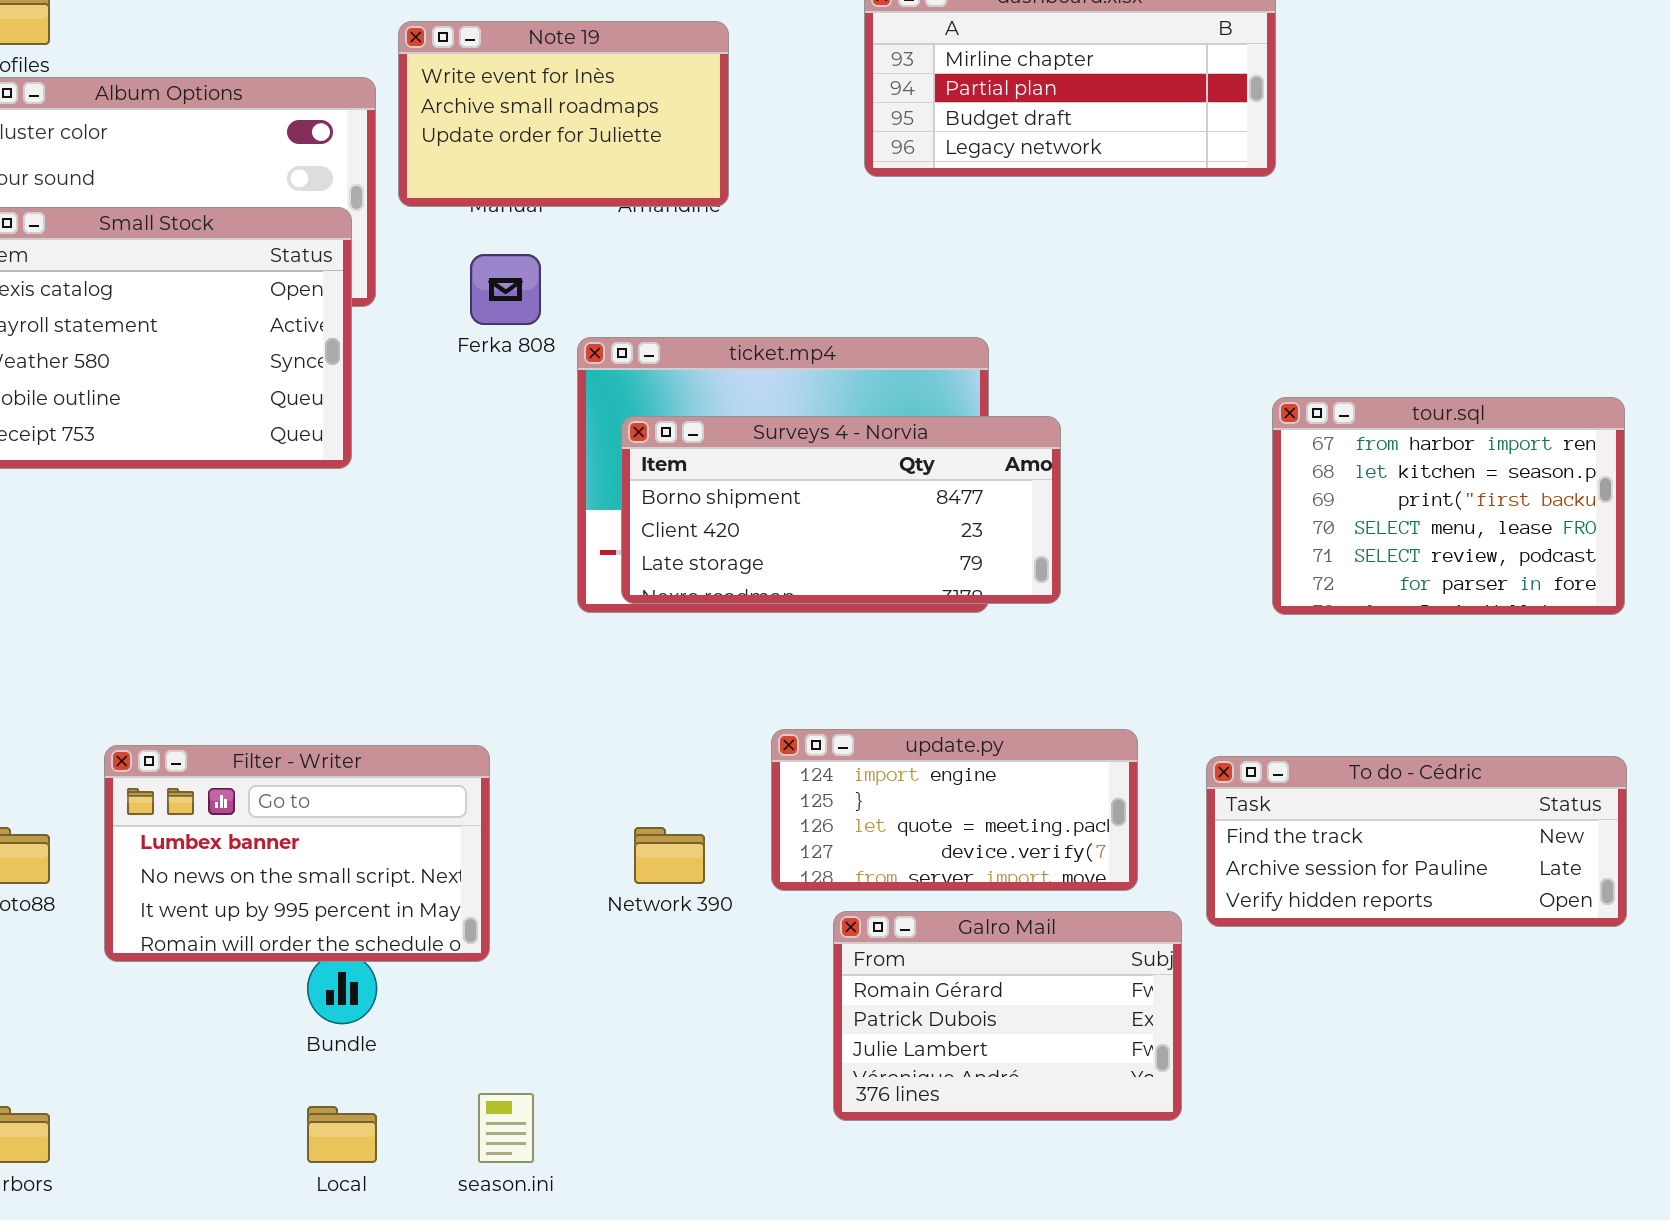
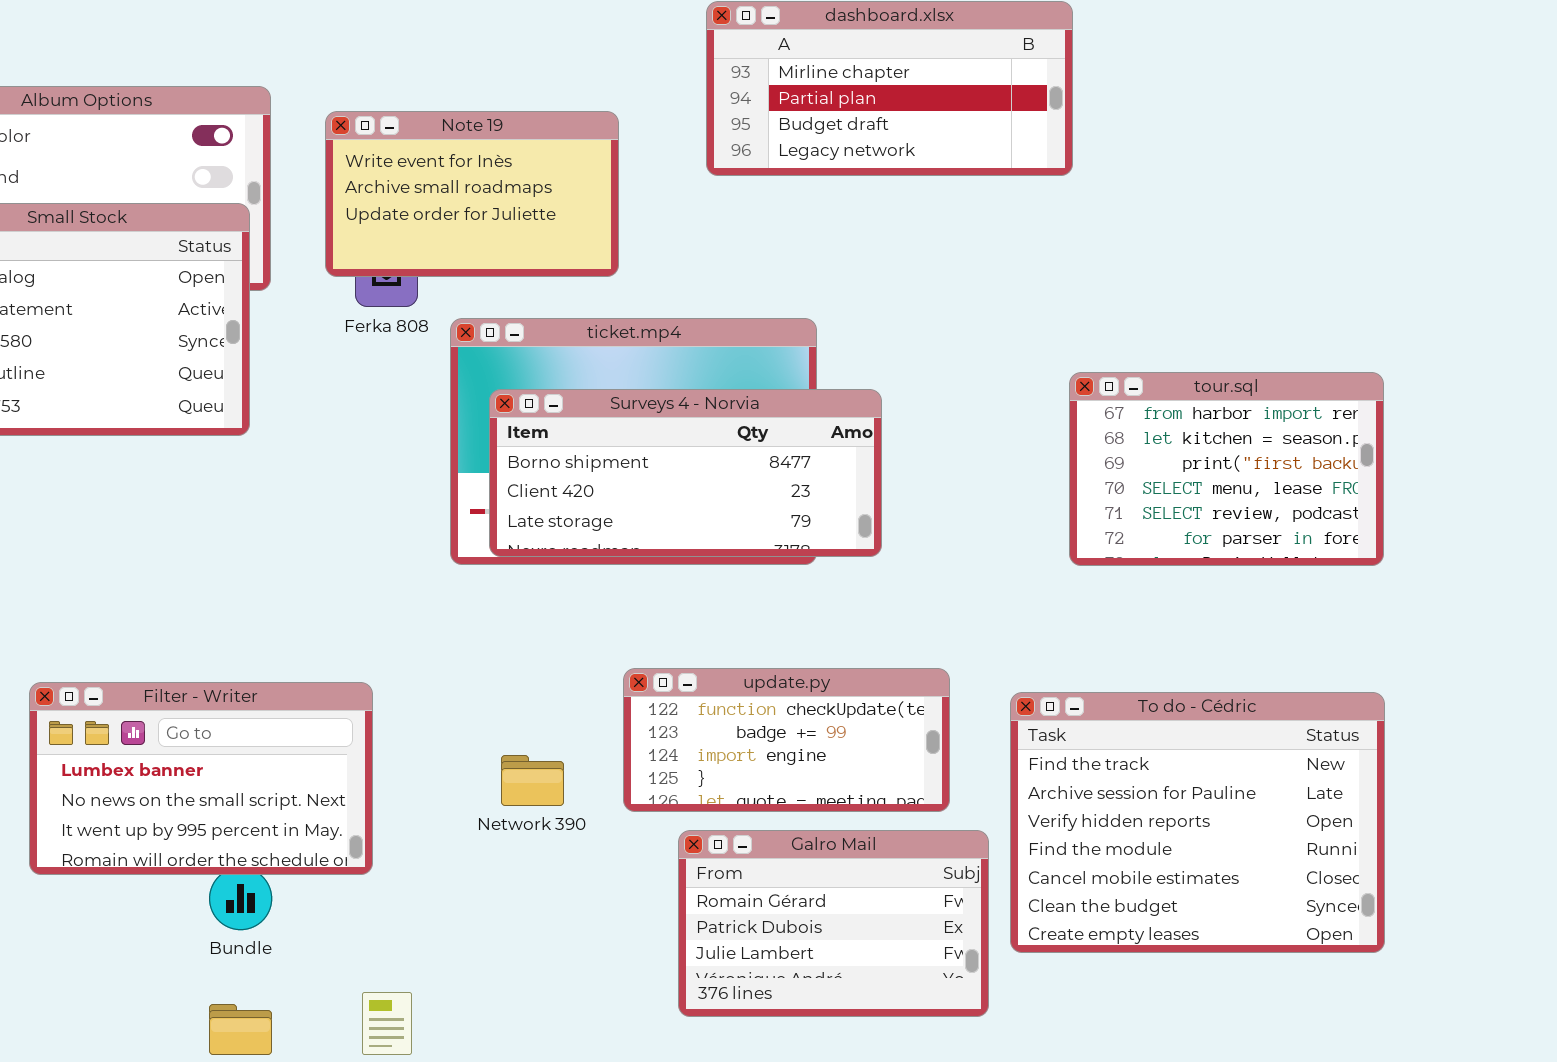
Note 19: [398,21,729,207] -> [325,111,619,277], moved
update.py: [771,729,1138,891] -> [623,668,950,812], scrolled up 2 rows
To do - Cédric: [1206,756,1627,927] -> [1010,692,1385,953], resized

